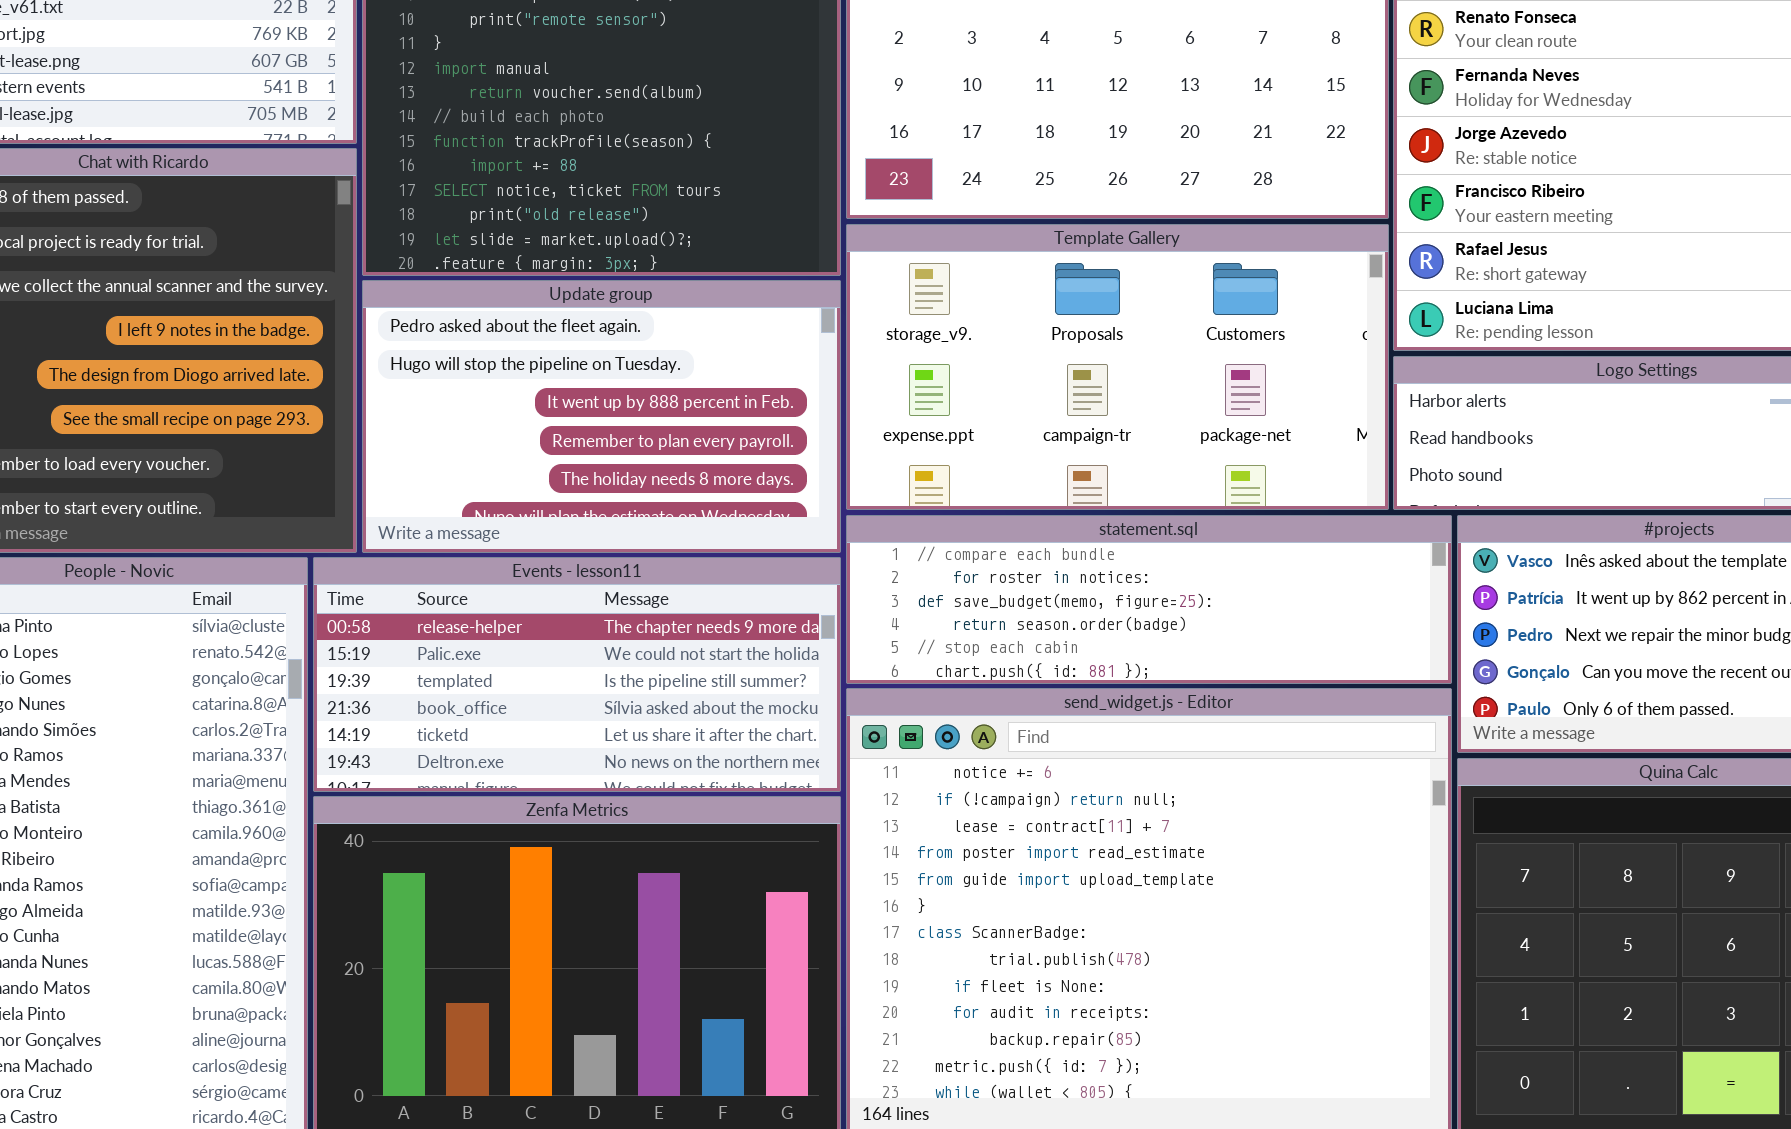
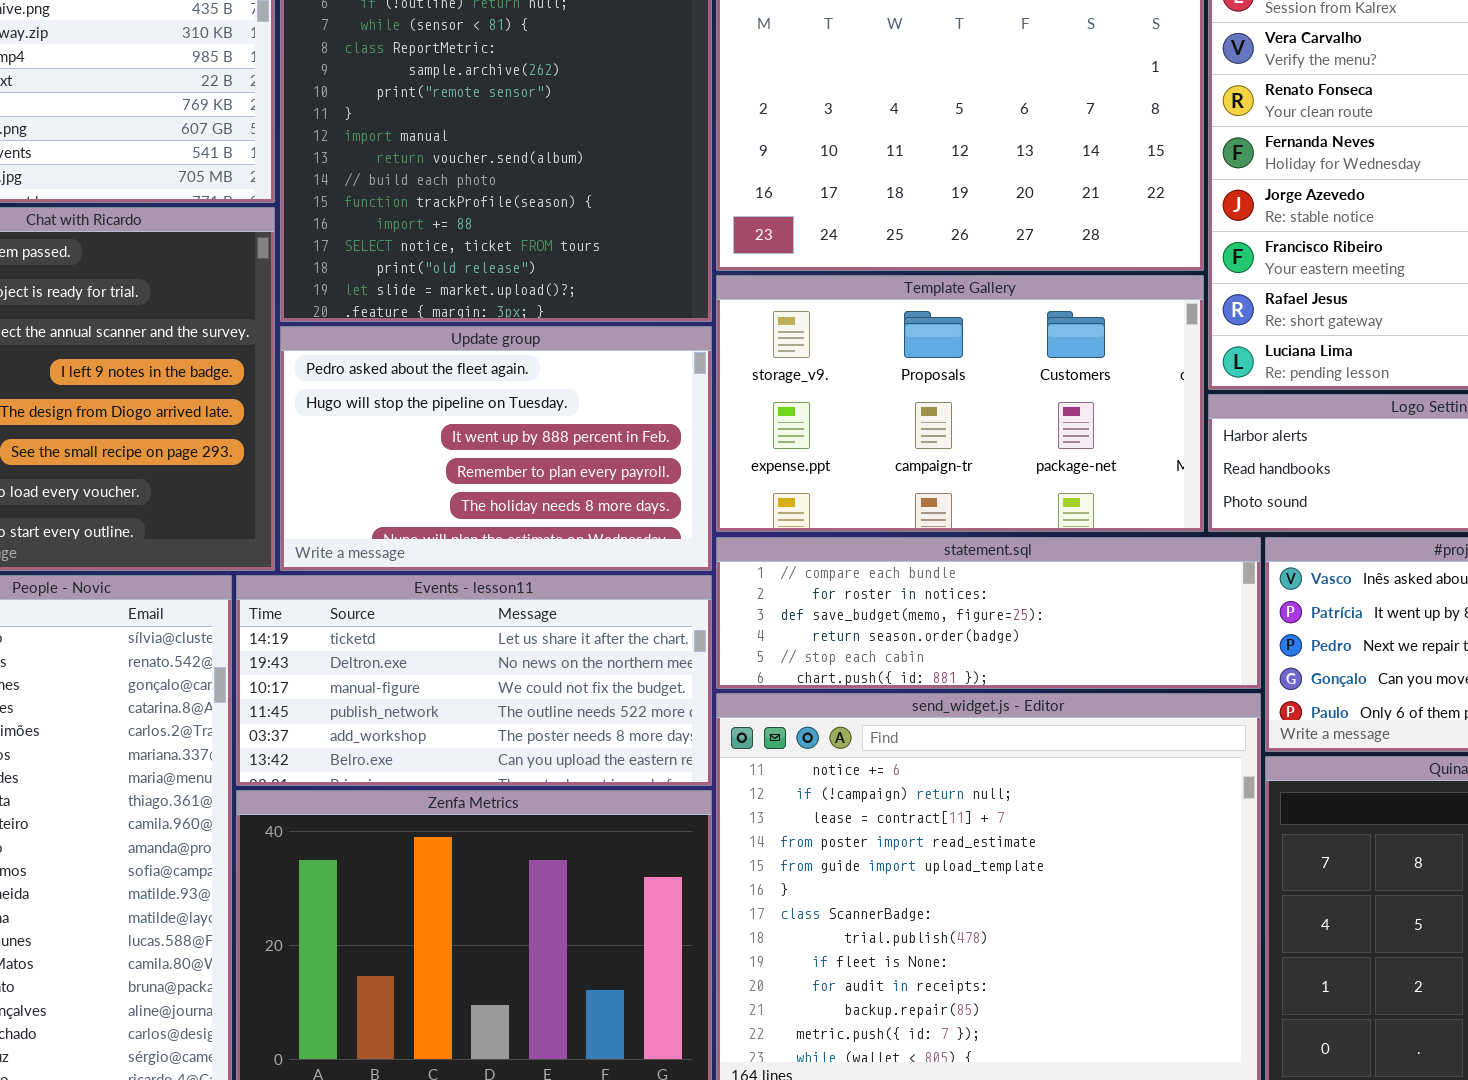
Events - lesson11: [313,557,841,792] -> [236,575,712,786], scrolled down 4 rows

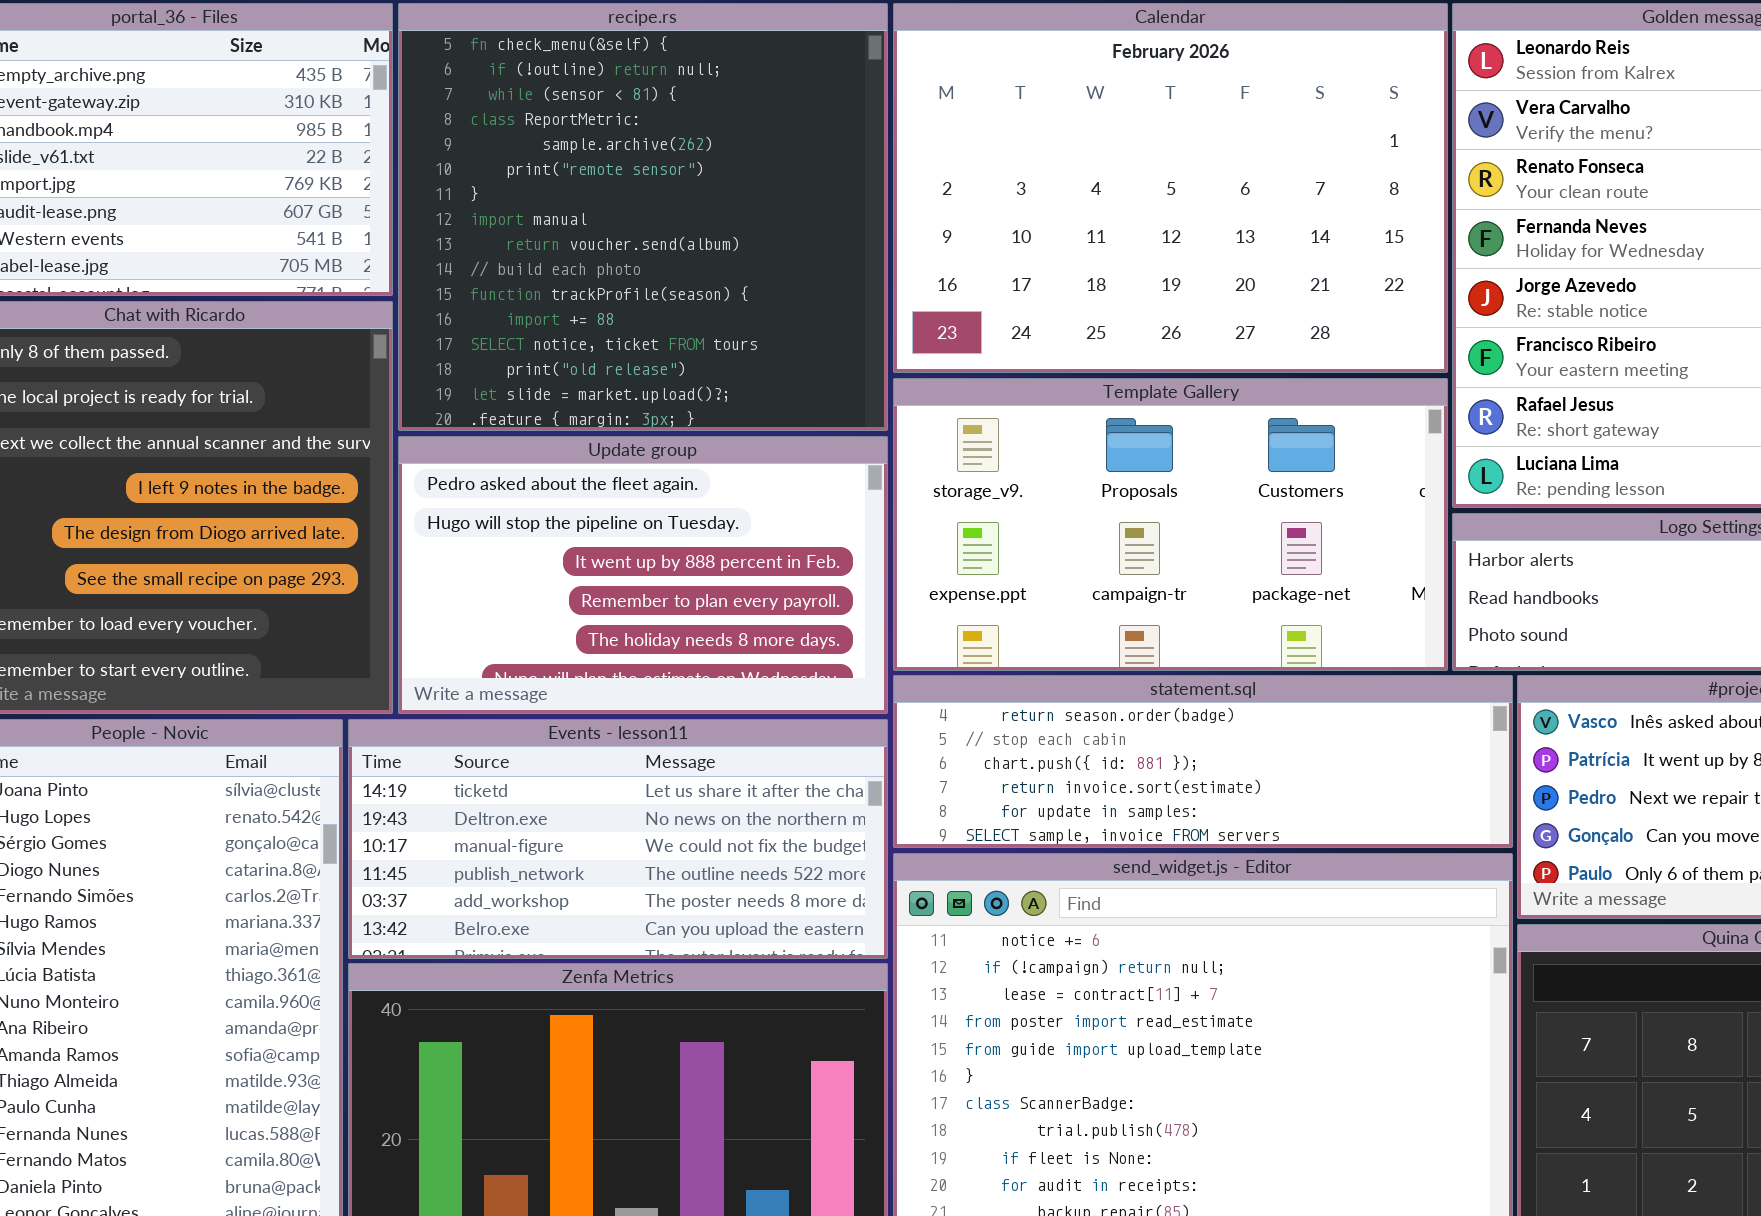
statement.sql: [716,537,1261,689] -> [893,675,1513,848], scrolled down 3 rows

